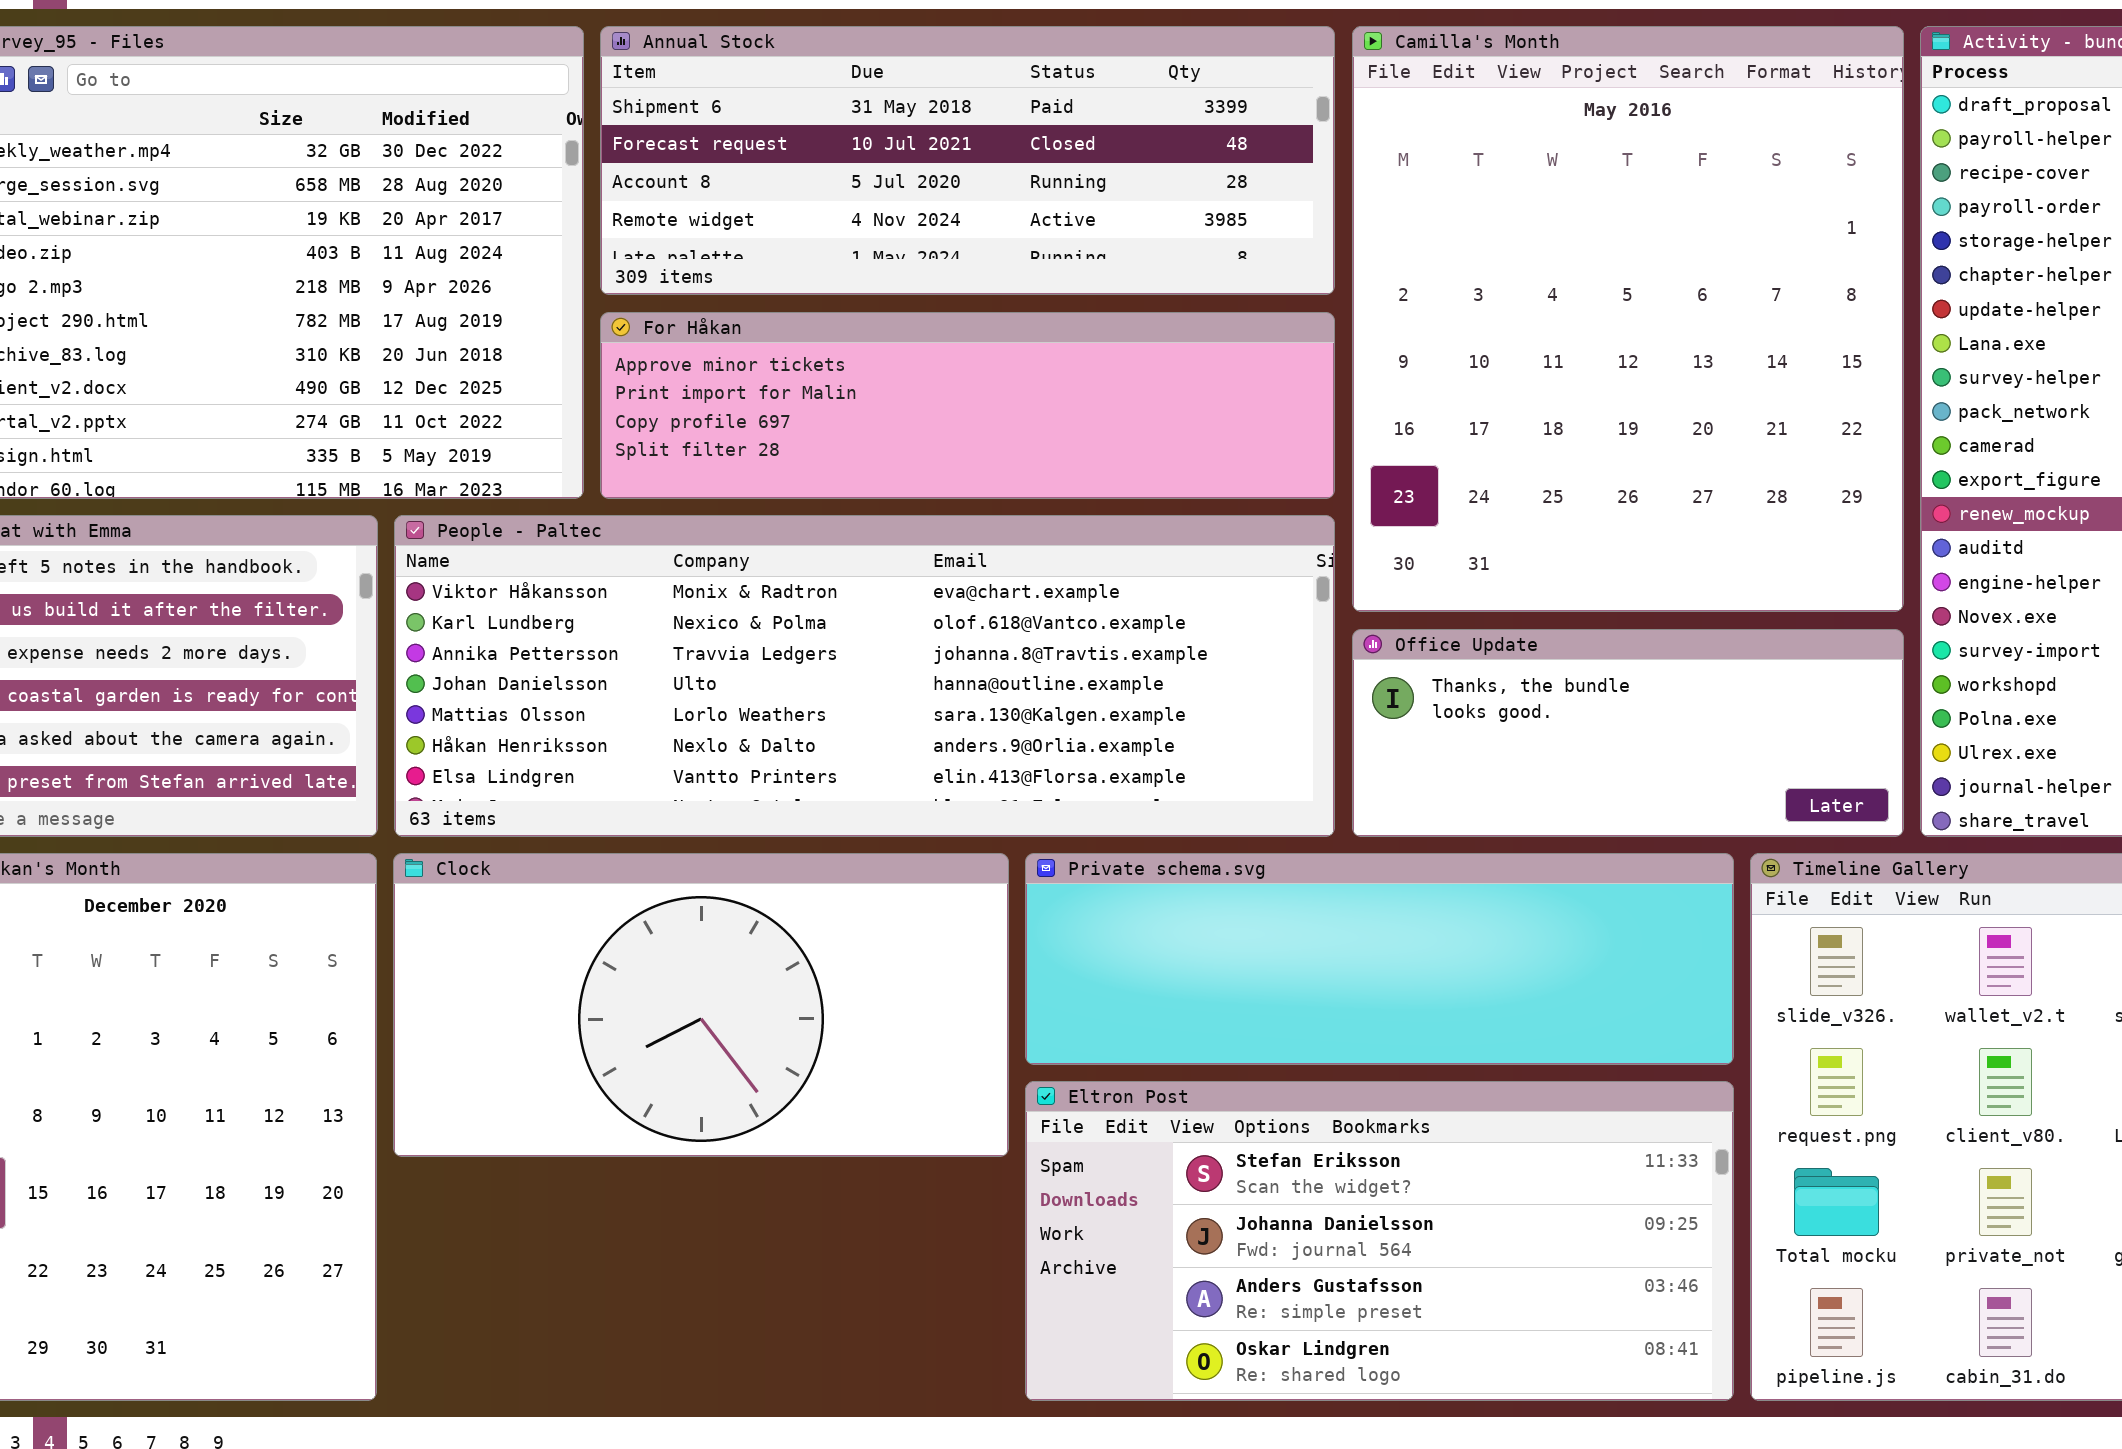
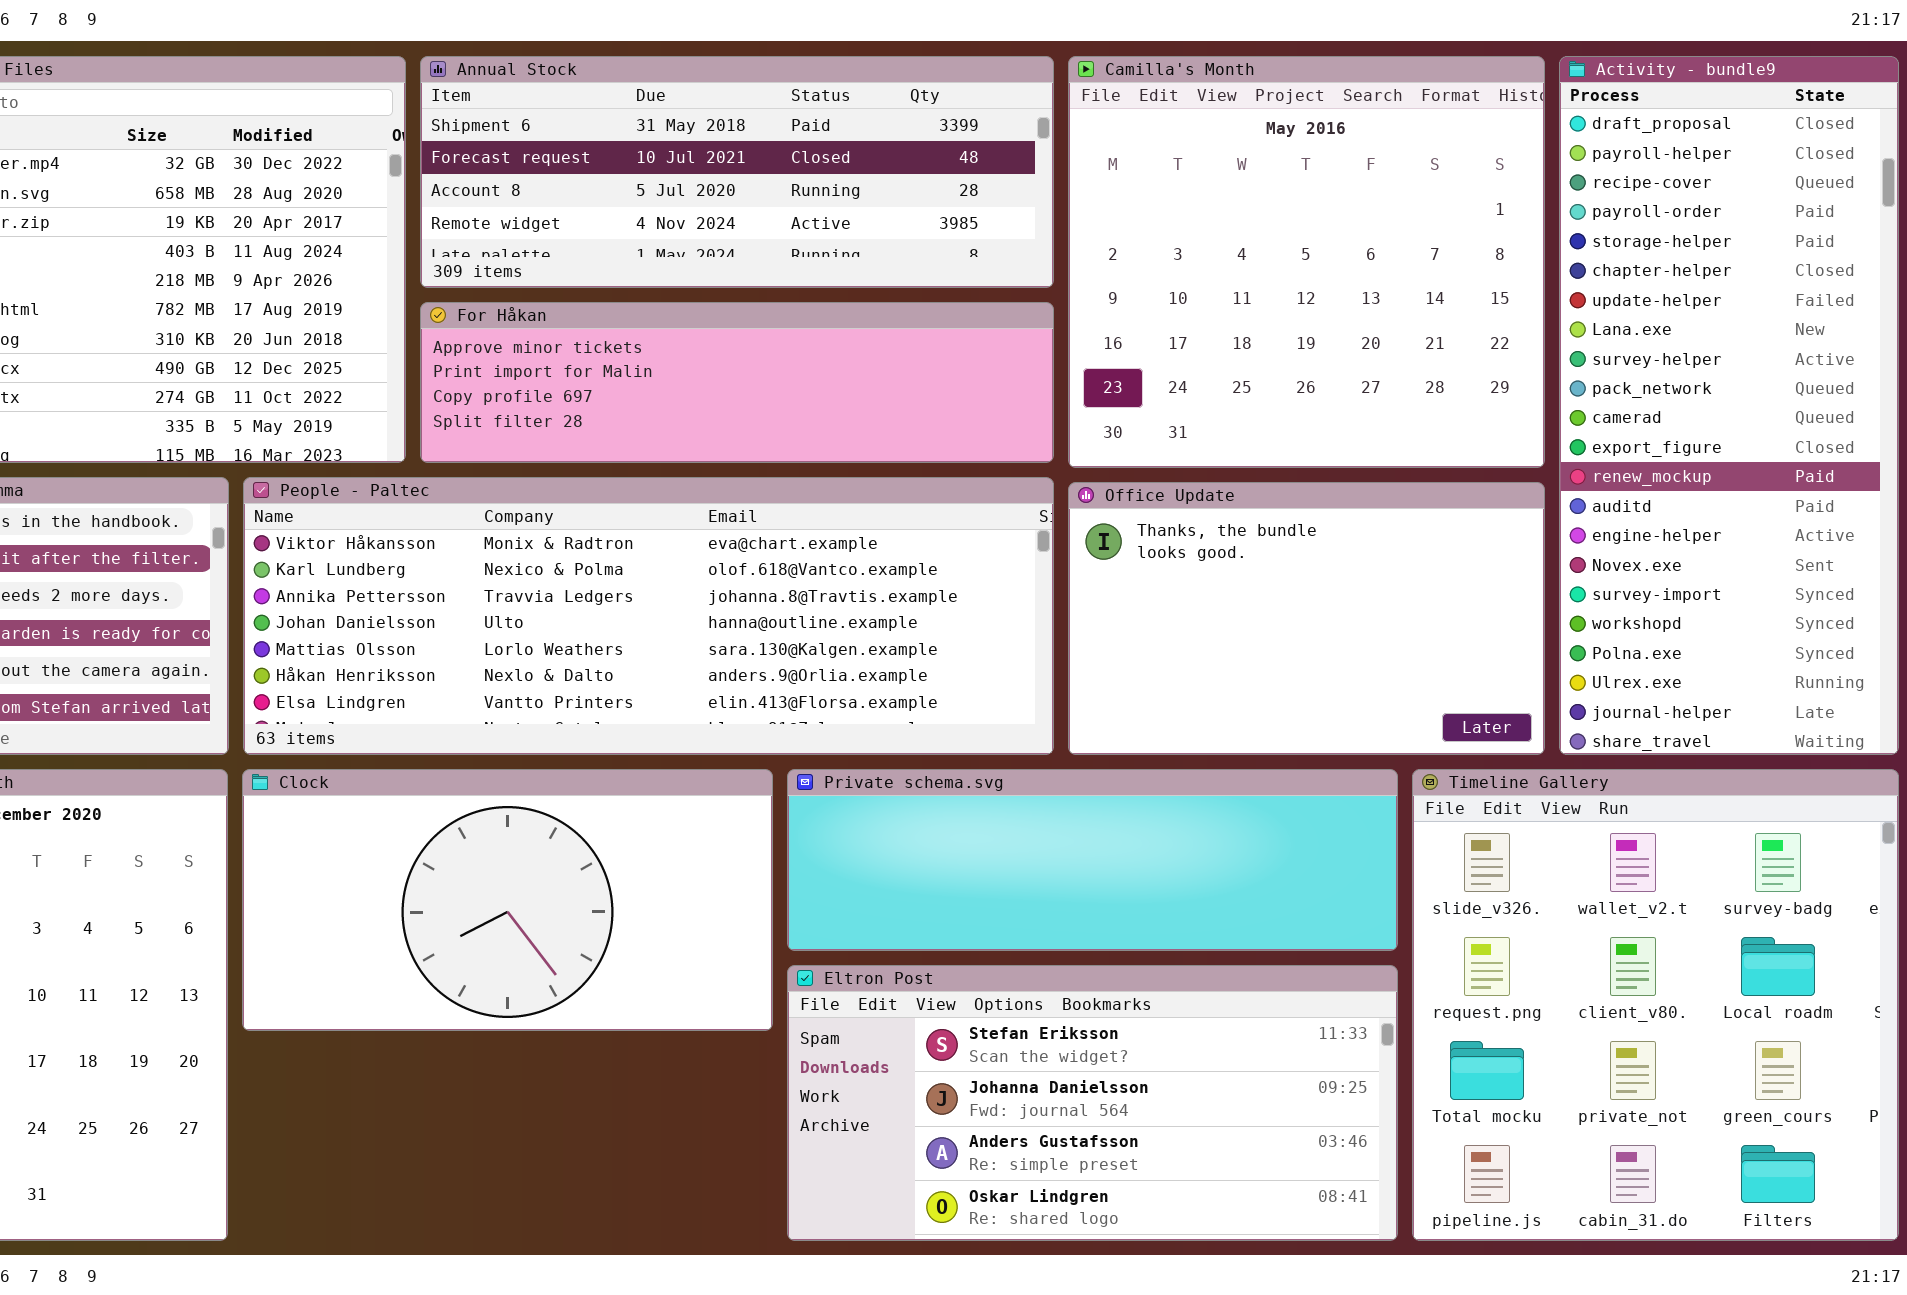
Camilla's Month: [1352,26,1904,612] -> [1068,56,1545,468], resized
Office Update: [1352,629,1904,837] -> [1068,482,1545,755], resized

